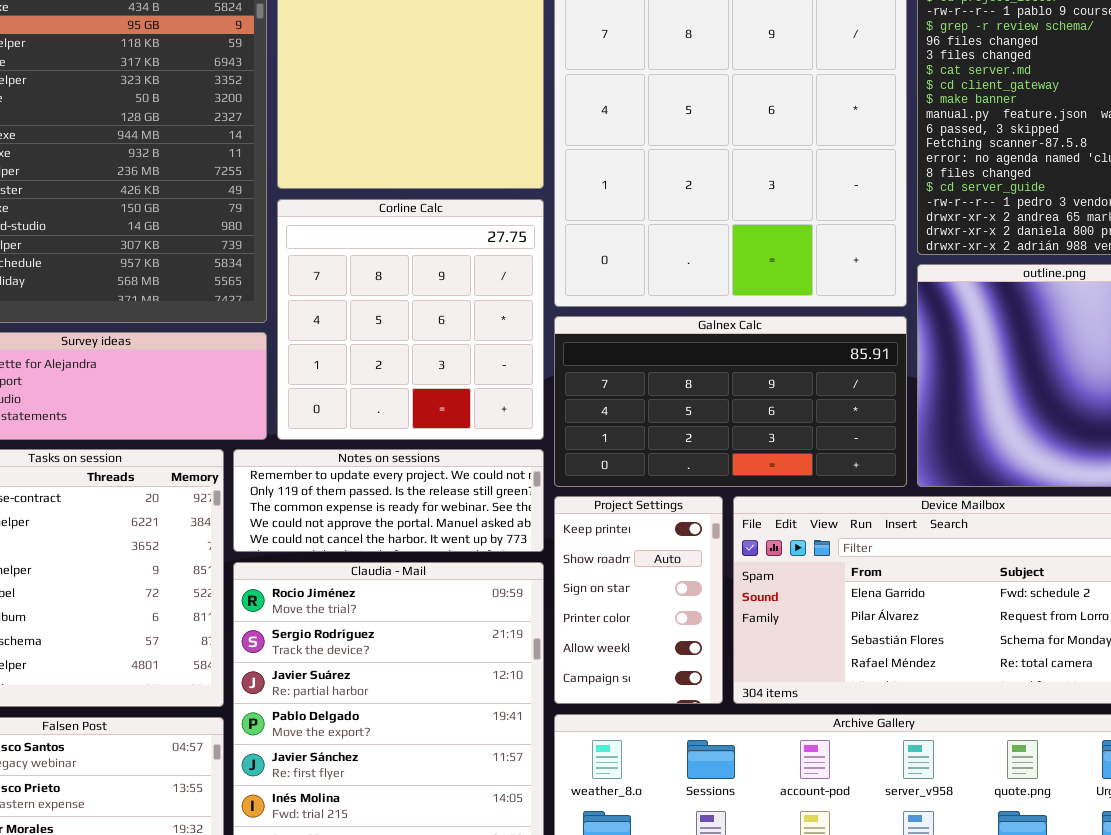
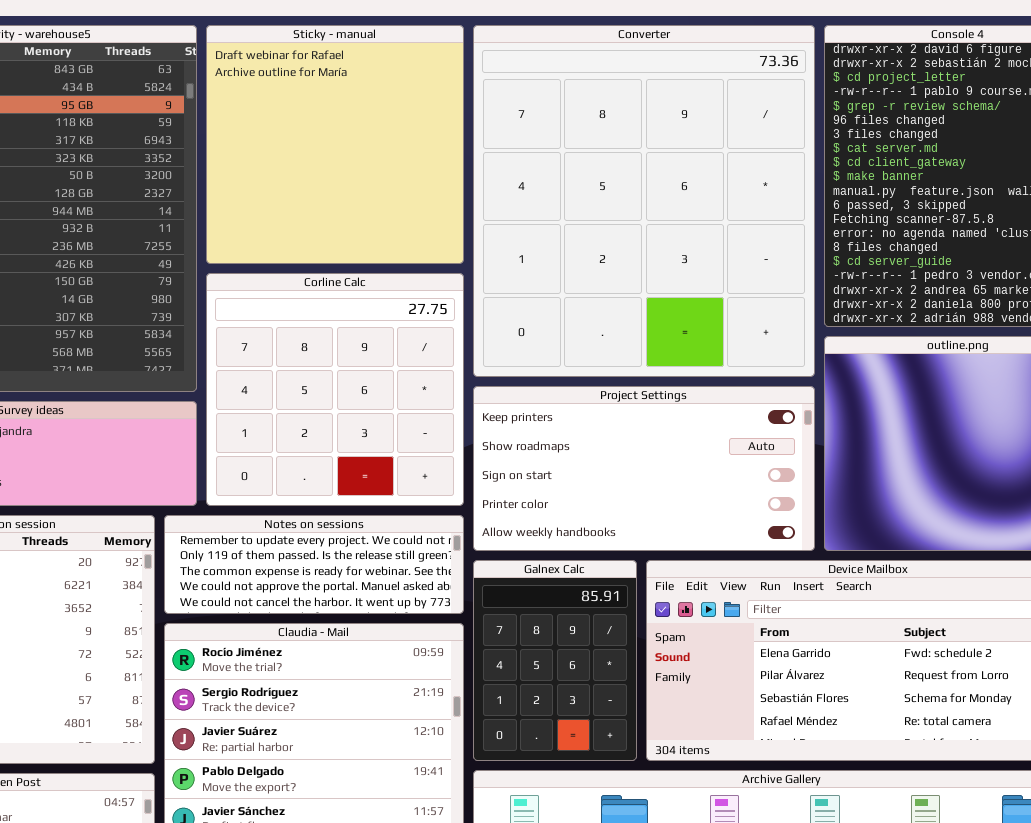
Galnex Calc: [554,316,907,487] -> [473,560,637,761], moved, resized
Project Settings: [554,496,723,704] -> [473,386,815,551], moved, resized

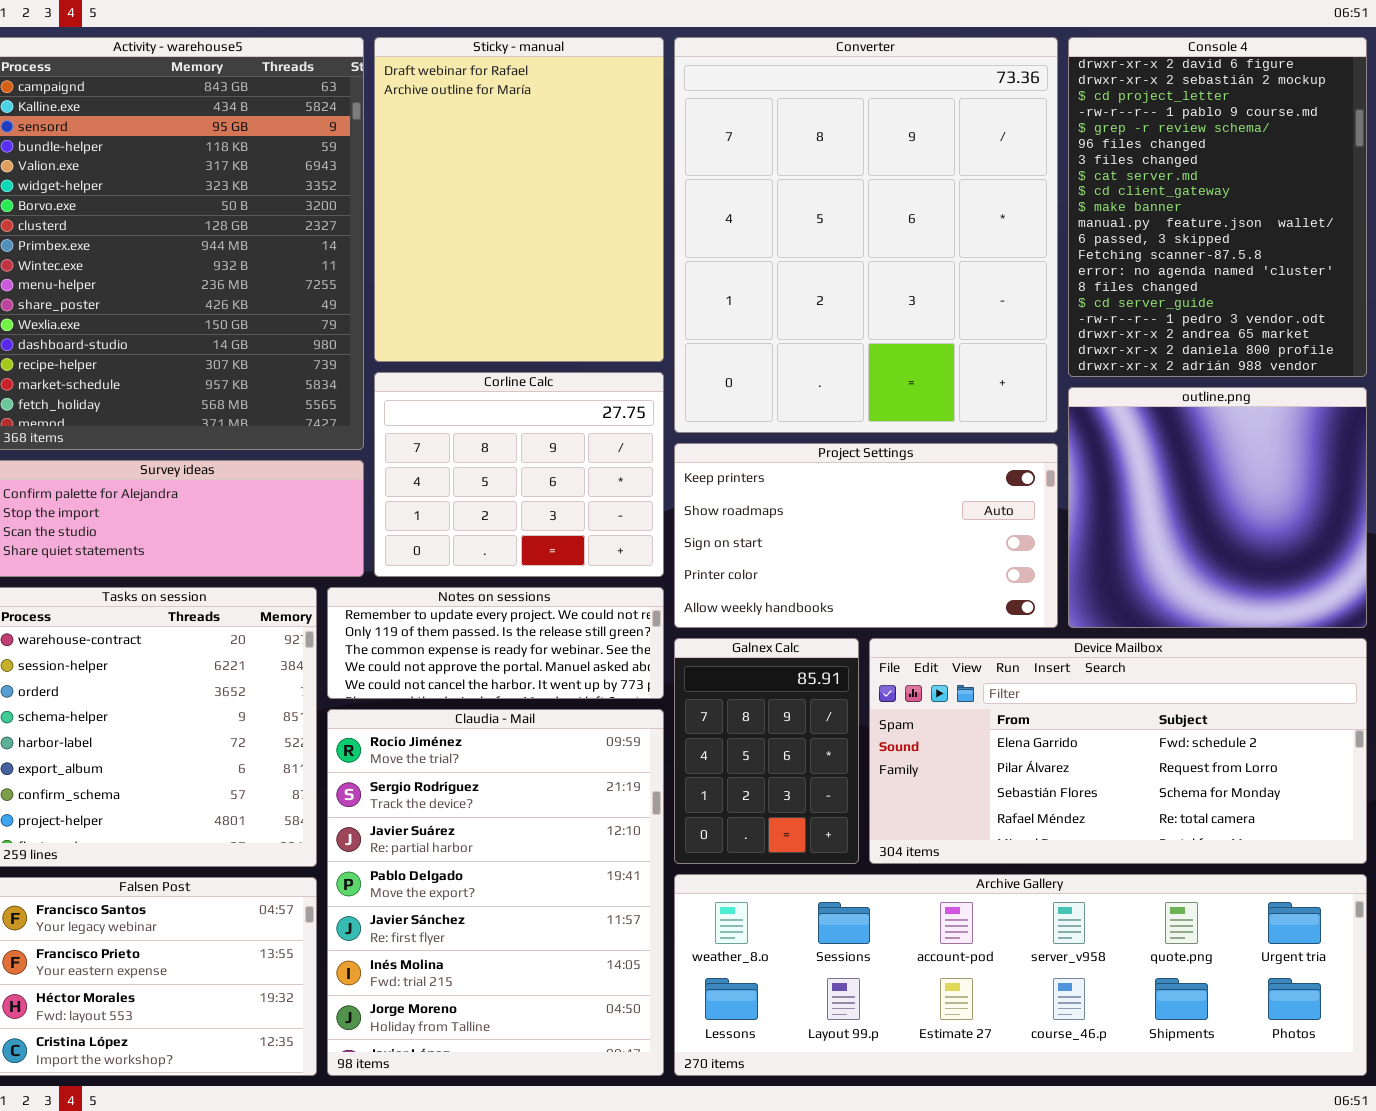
Sticky - manual: [206,25,464,264] -> [374,37,664,362], resized
Corline Calc: [206,273,464,506] -> [374,372,664,577], resized

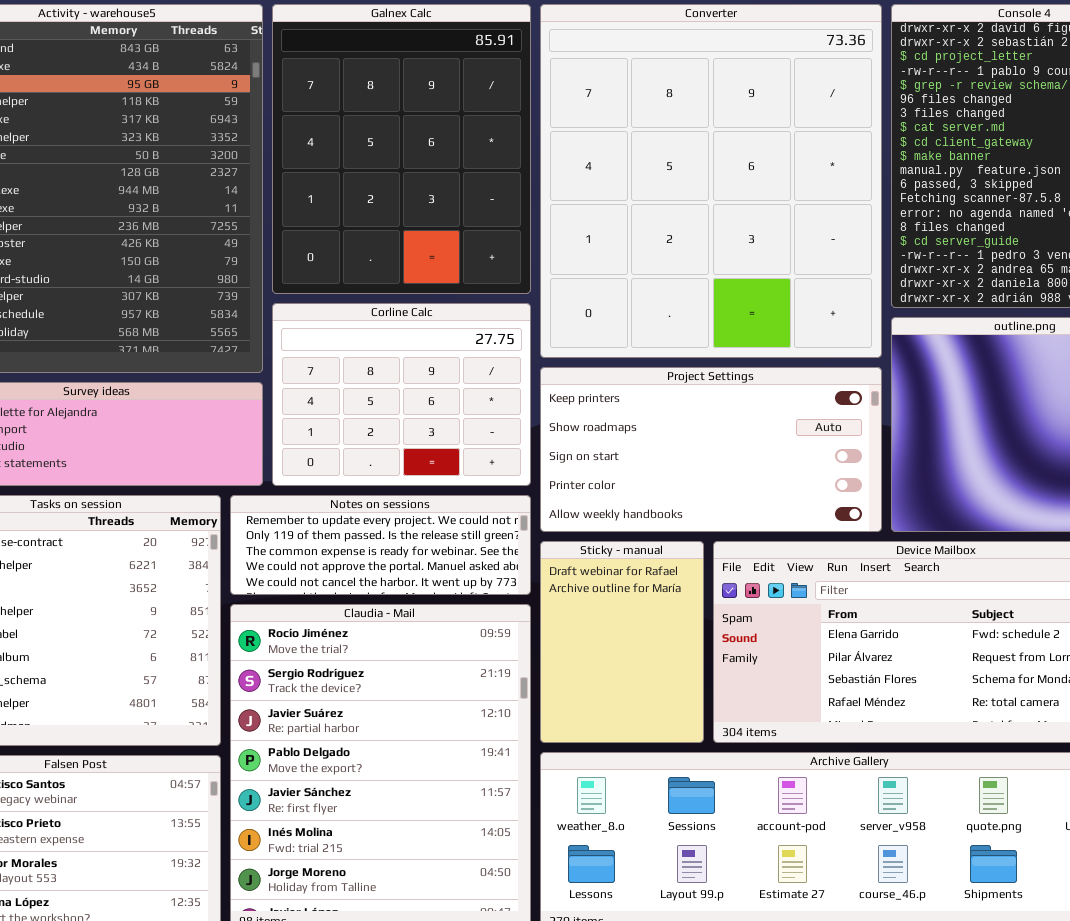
Sticky - manual: [374,37,664,362] -> [540,541,704,743], moved, resized
Galnex Calc: [674,638,859,864] -> [272,4,531,294], moved, resized

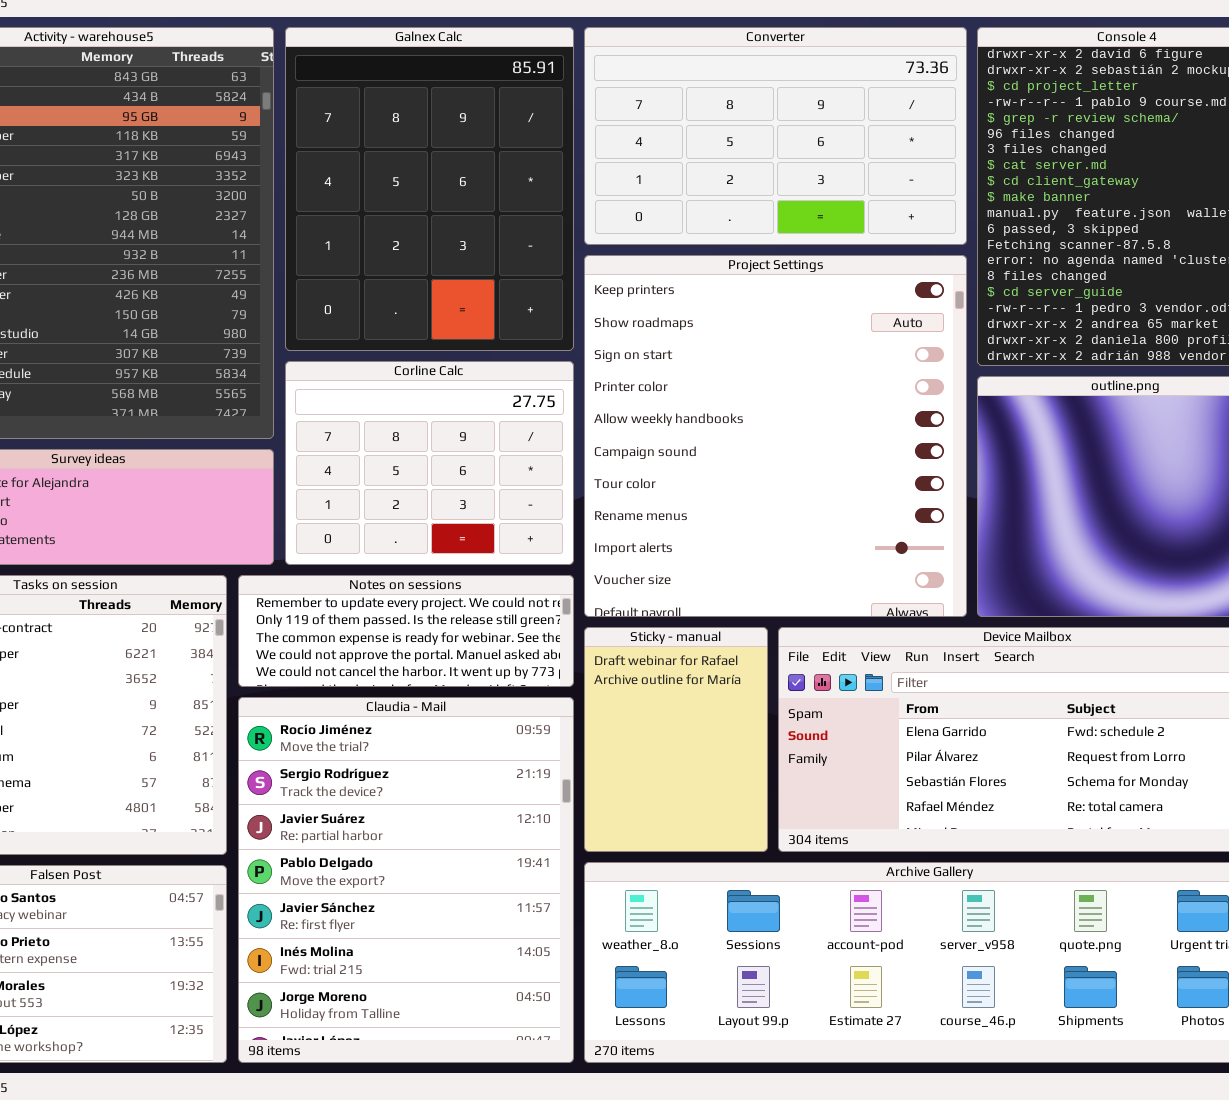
Converter: [540,4,882,358] -> [584,27,967,245], resized
Project Settings: [540,367,882,532] -> [584,255,967,617], resized

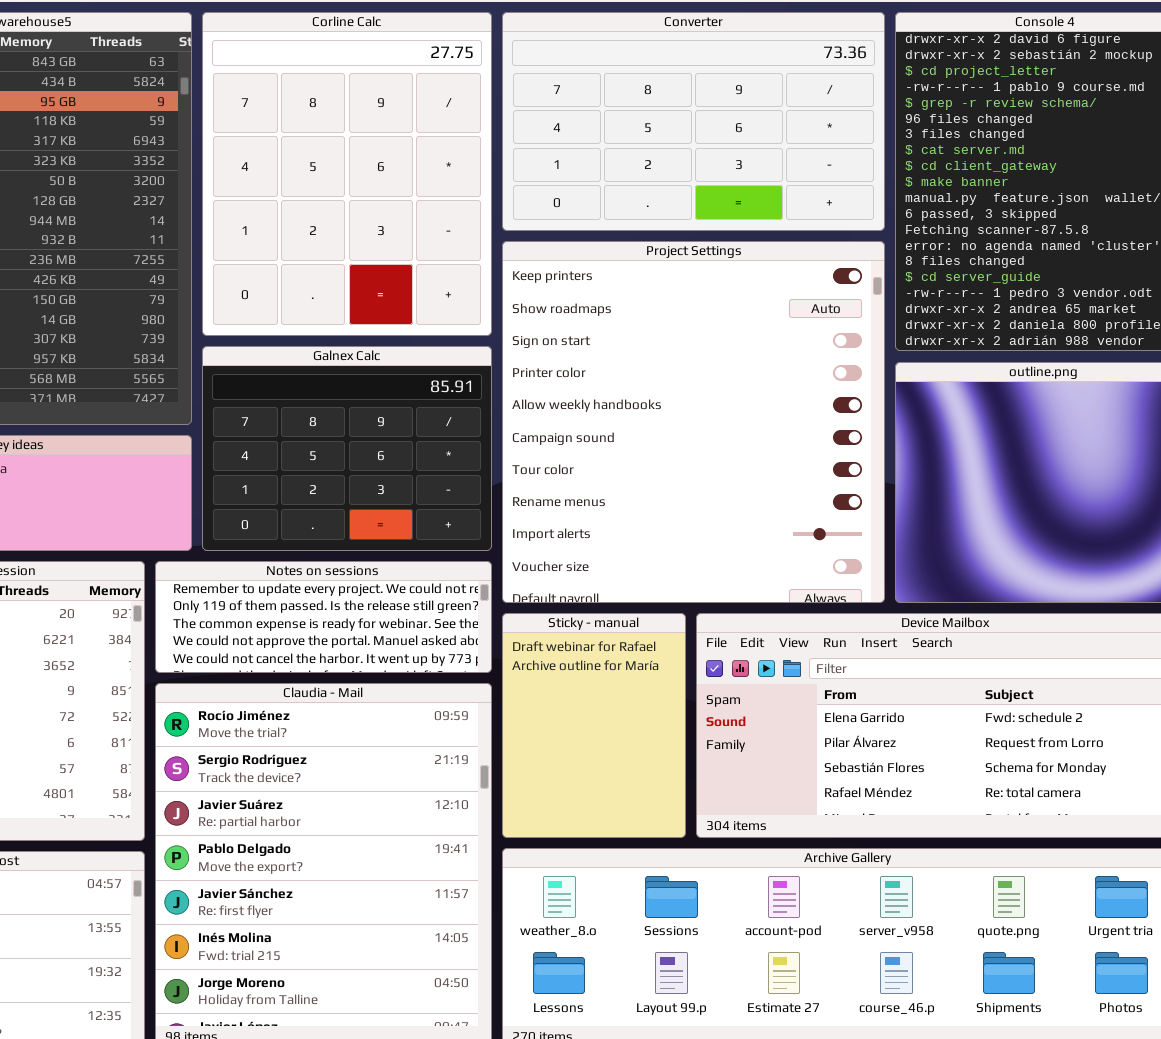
Galnex Calc: [285,27,574,351] -> [202,346,492,551], moved, resized
Corline Calc: [285,361,574,565] -> [202,12,492,336], moved, resized

